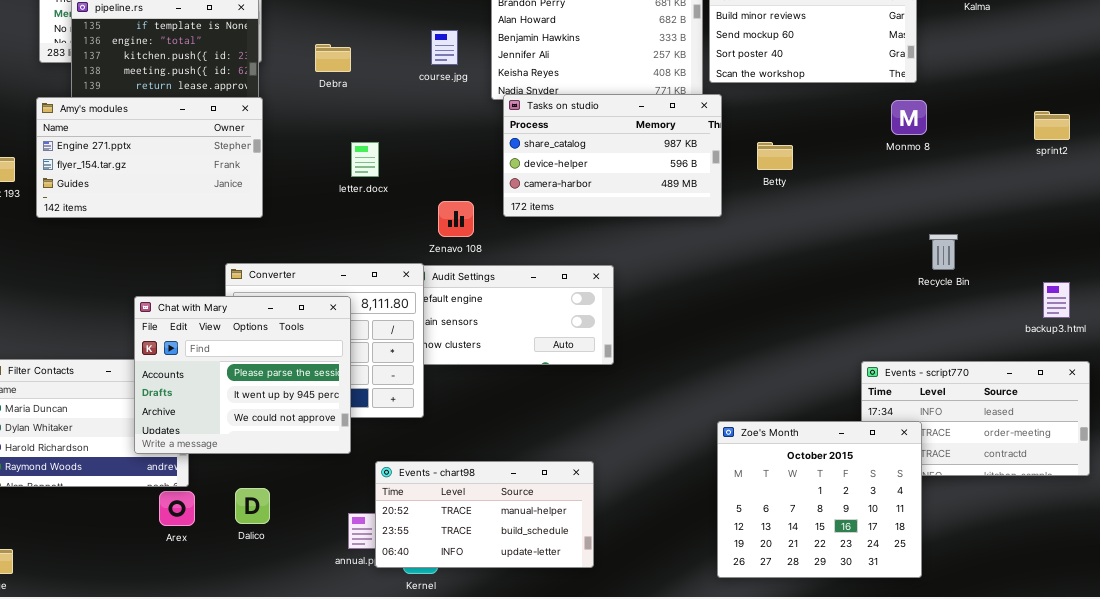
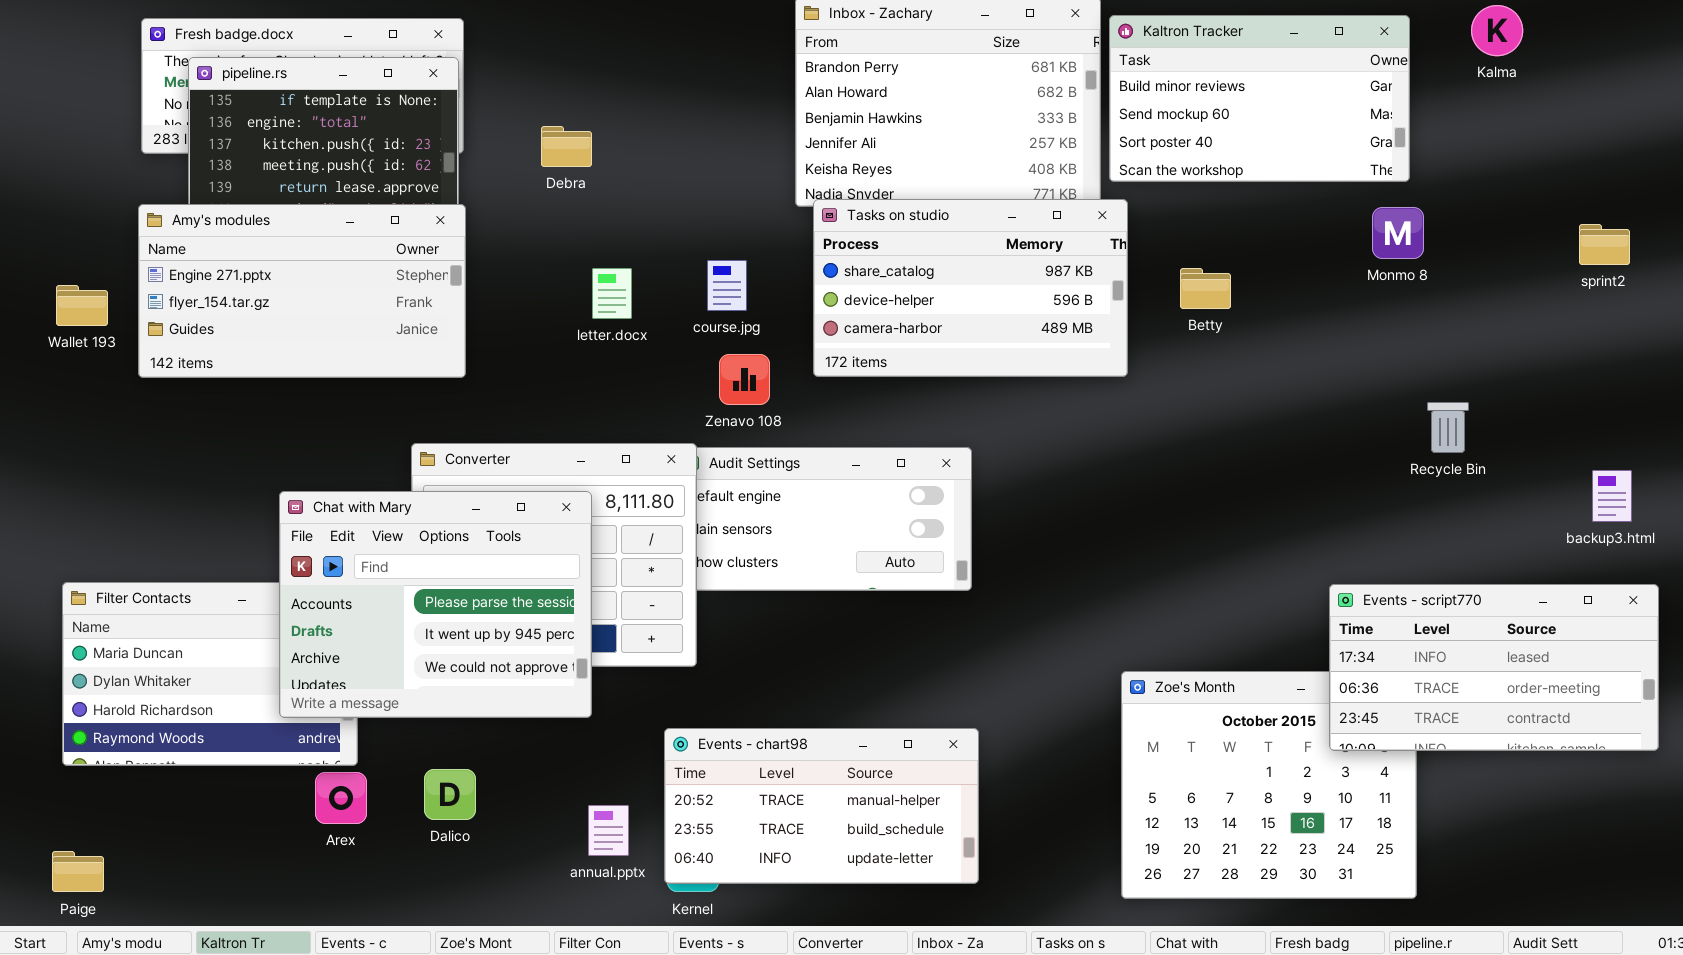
course.jpg: [431,30,458,65] -> [707,260,747,311], moved
Events - script770: [861,361,1090,476] -> [1329,584,1659,751], raised
Events - chart98: [375,461,594,568] -> [664,728,979,884], moved

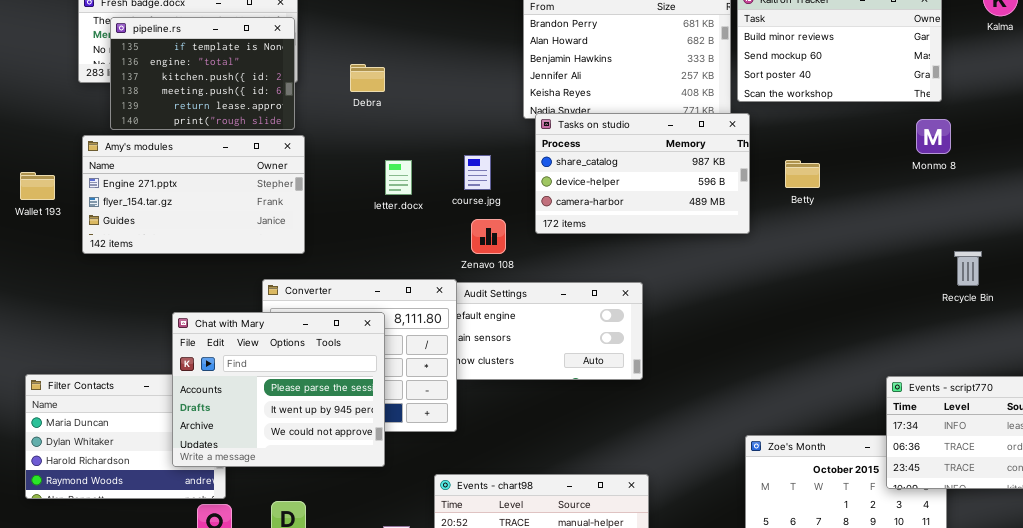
Amy's modules: [138,204,466,378] -> [82,135,305,254], moved

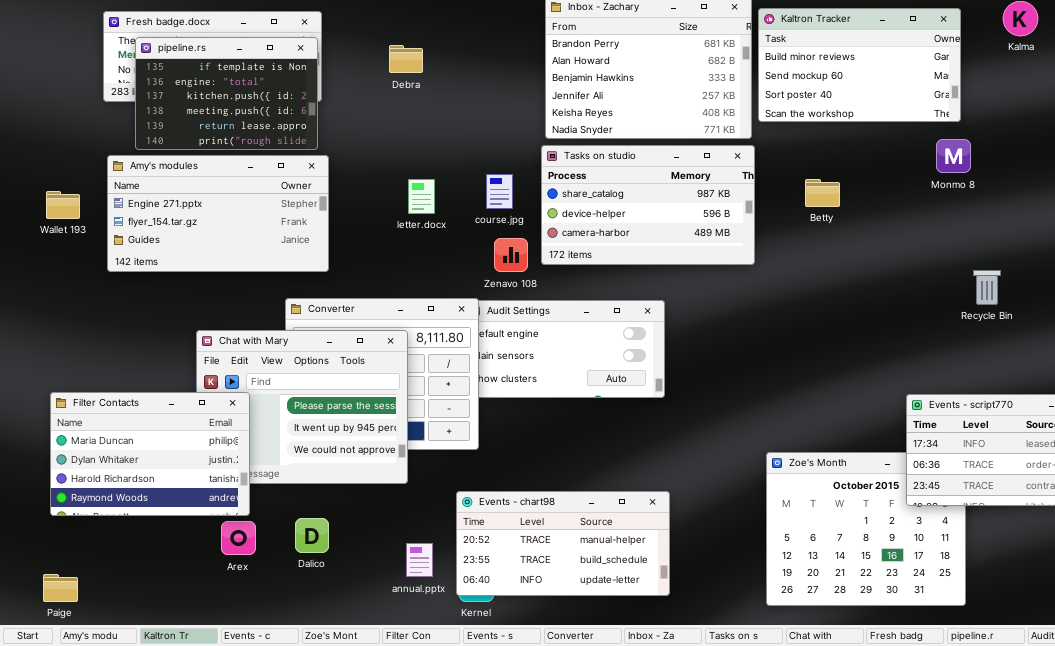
Debra: [350,64,385,92] -> [389,45,423,73], moved
Tasks on studio: [535,113,750,234] -> [541,145,755,265], moved
Filter Contacts: [25,374,226,499] -> [50,392,250,516], raised

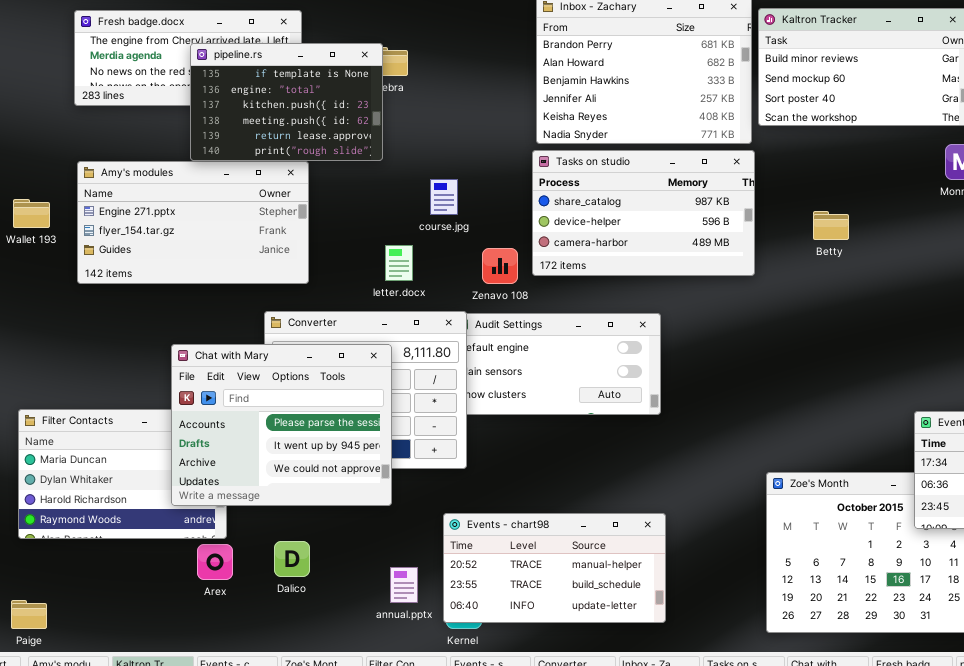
pipeline.rs: [135,37,318,150] -> [190,43,383,161], moved
course.jpg: [486,174,513,209] -> [430,179,458,215], moved
letter.docx: [408,179,435,214] -> [385,245,413,281], moved
Betty: [805,179,840,207] -> [813,211,849,240], moved
Chat with Mary: [196,330,408,484] -> [171,344,392,506], raised

